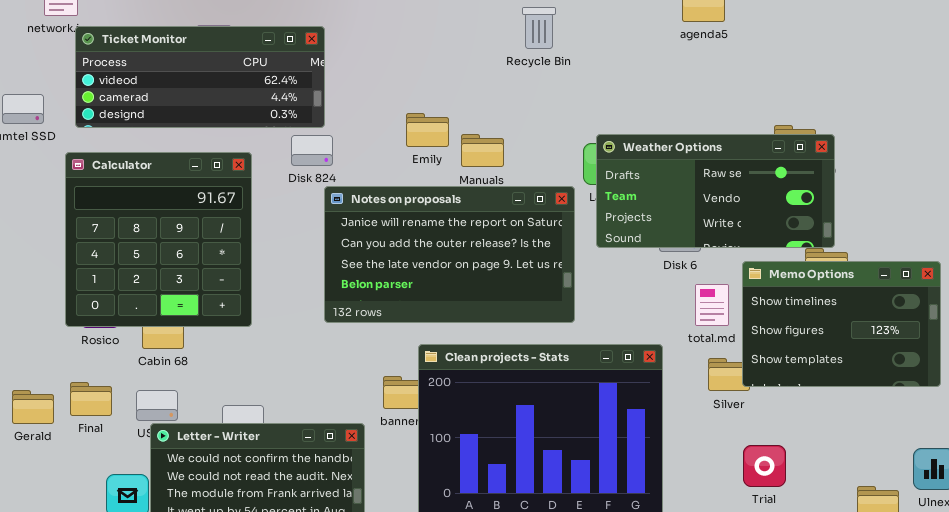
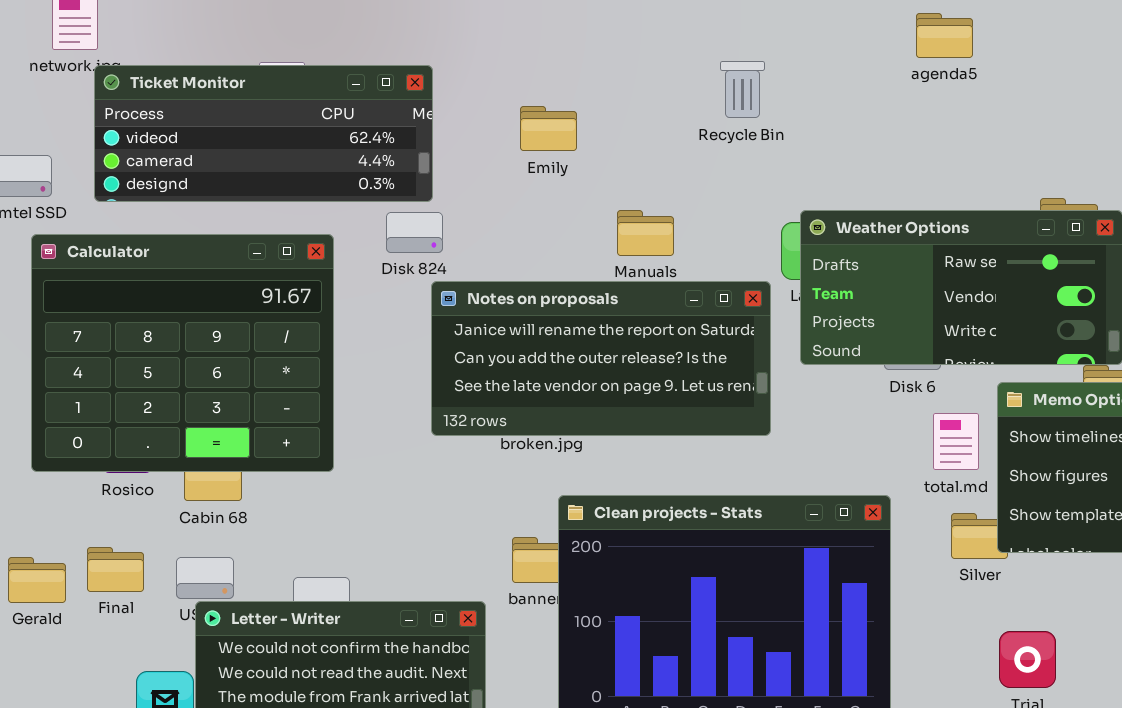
Recycle Bin: [522,7,556,49] -> [720,61,765,118], moved
Emily: [406,113,449,147] -> [520,106,577,151], moved
Calculator: [65,152,252,327] -> [31,234,334,472], resized
Notes on proposals: [324,186,575,323] -> [431,281,771,436], resized

